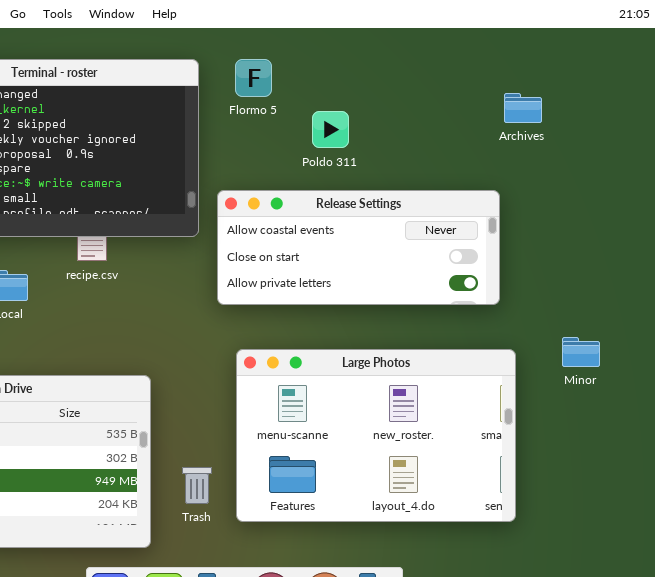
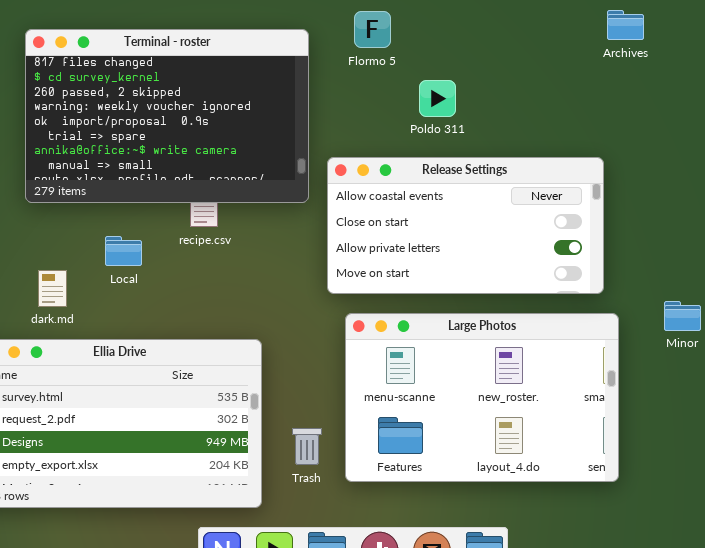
Flormo 5: [235,59,272,97] -> [354,11,391,48], moved
Archives: [504,93,542,123] -> [607,10,644,40], moved
Release Settings: [217,190,500,305] -> [327,157,604,294], resized

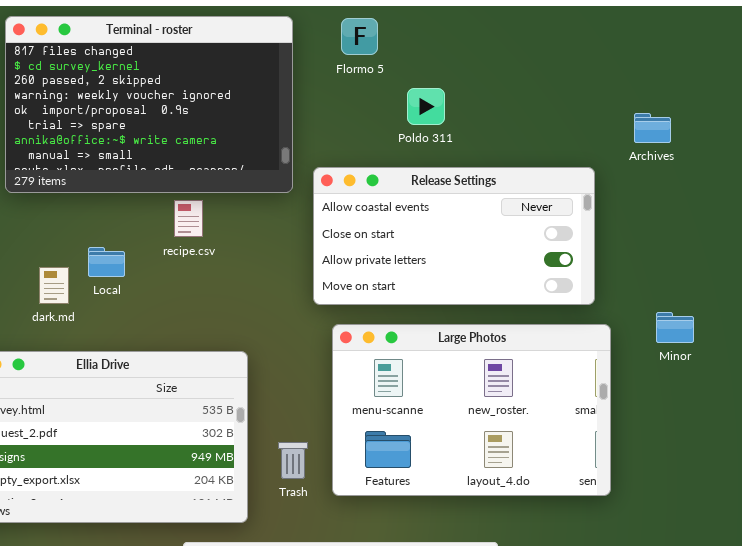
Archives: [607,10,644,40] -> [634,113,671,143], moved
Terminal - roster: [25,29,309,203] -> [5,16,293,193], moved
dark.md: [38,270,67,307] -> [39,267,69,304], moved

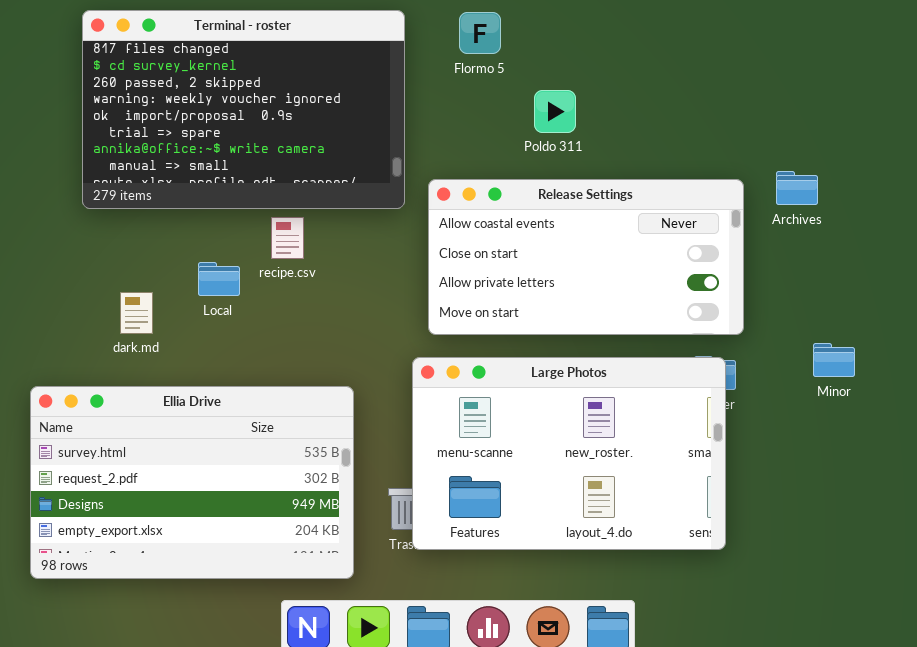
Archives: [634,113,671,143] -> [776,171,818,205], moved
Local: [88,247,125,277] -> [198,262,240,296], moved
Large Photos: [332,324,611,496] -> [412,357,726,550], moved

